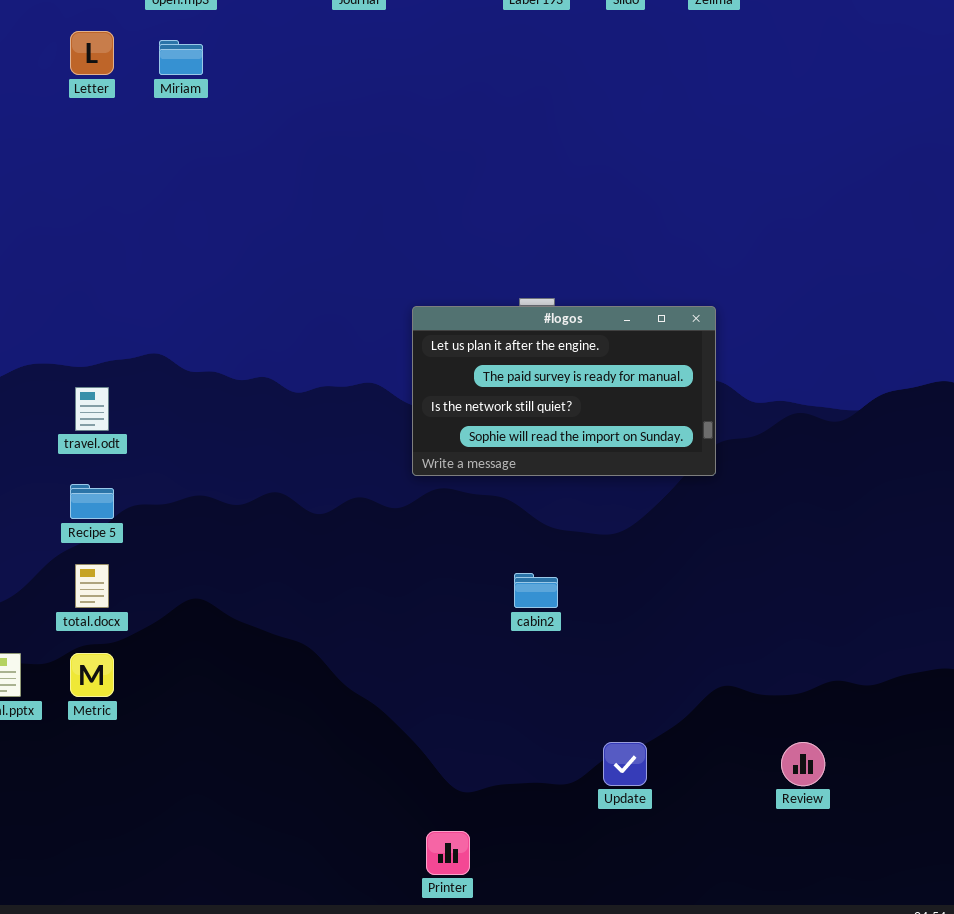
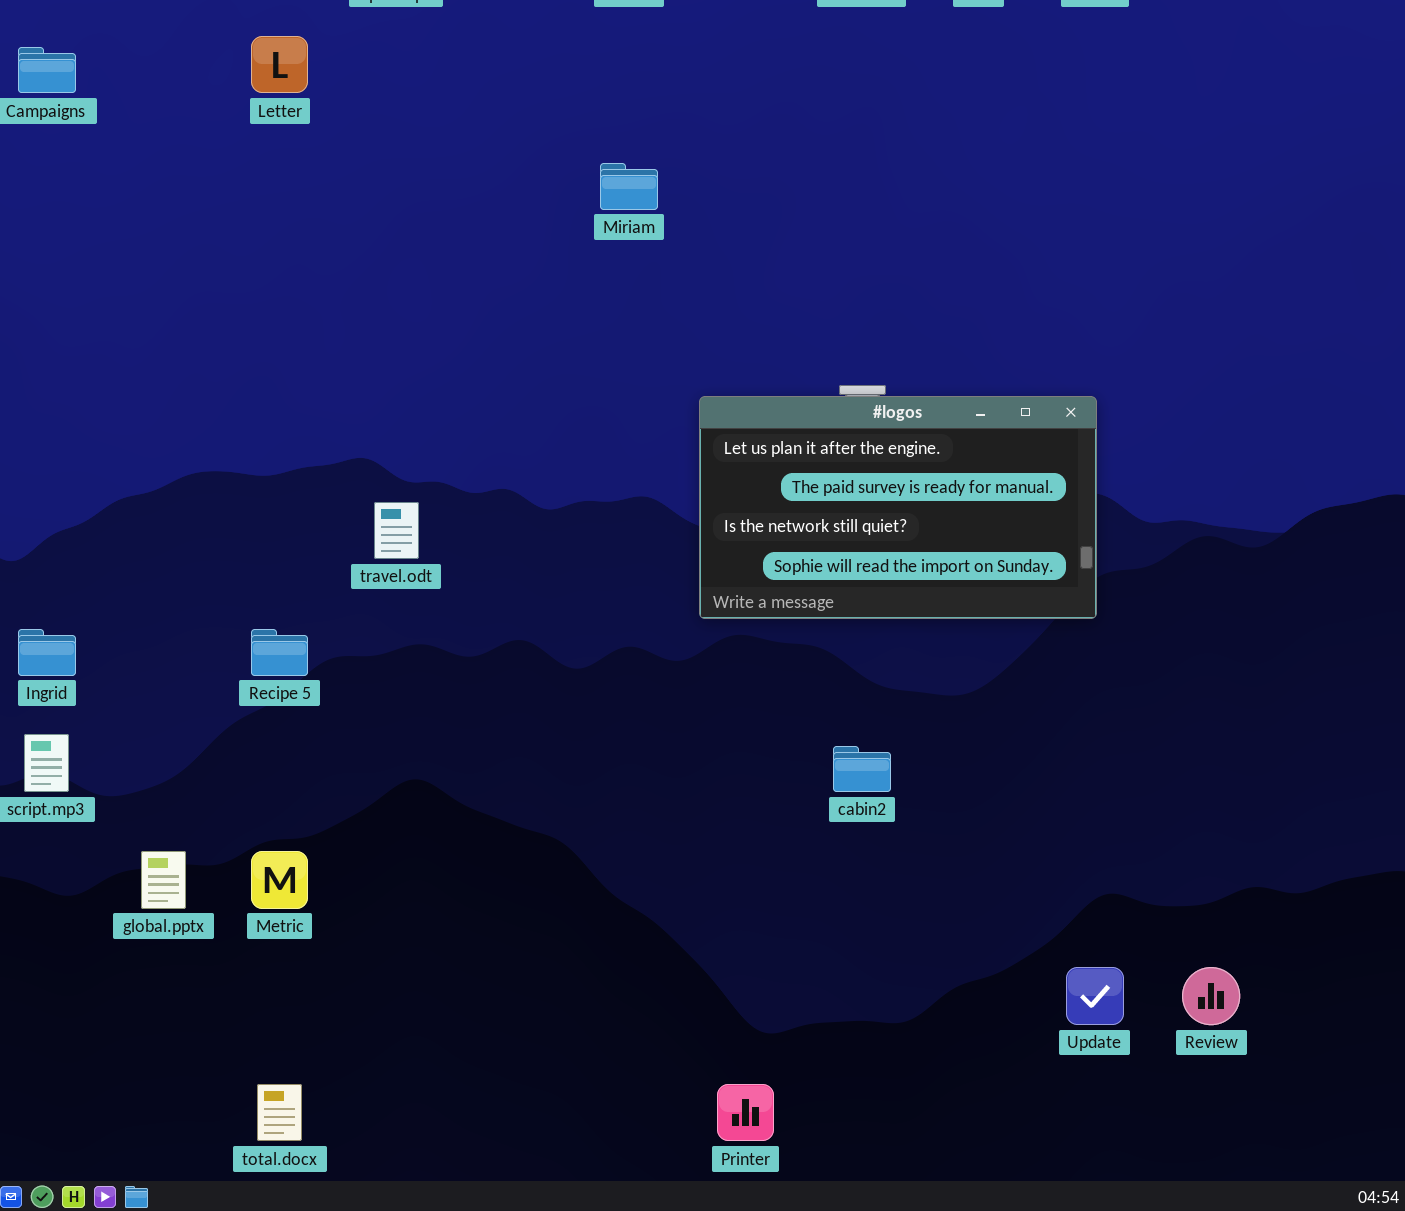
Miriam: [159,40,203,75] -> [600,163,658,210], moved
travel.odt: [75,387,109,431] -> [374,502,419,559], moved
total.docx: [75,564,109,608] -> [257,1084,302,1141], moved
Update: [603,742,647,786] -> [1066,967,1124,1025], moved

